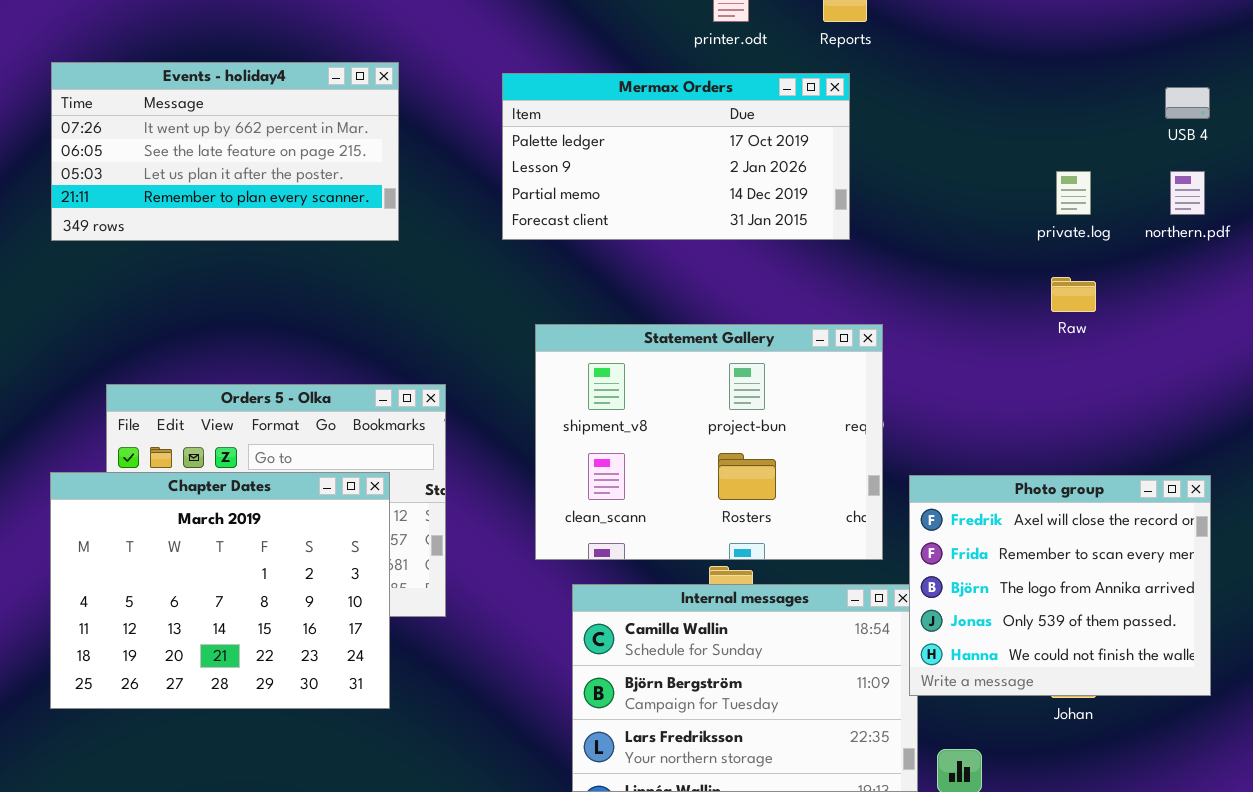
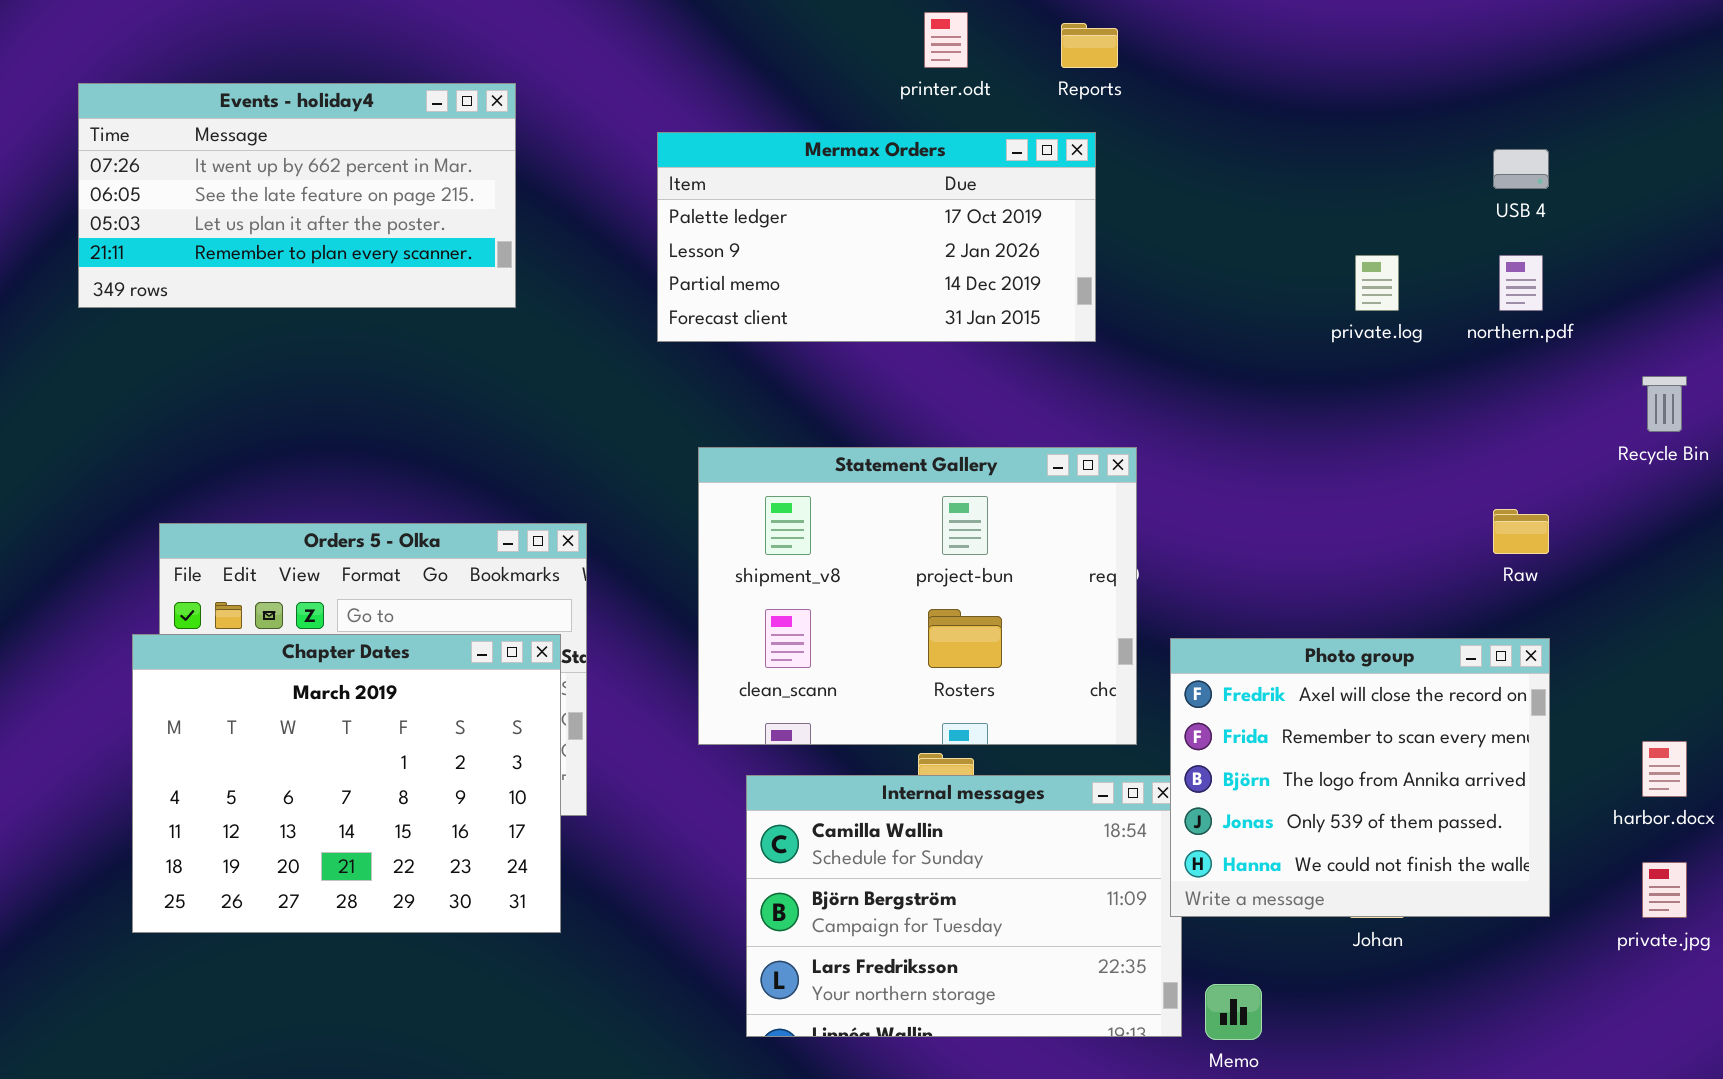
Events - holiday4: [51,62,399,241] -> [78,83,516,308], moved
Raw: [1051,277,1096,312] -> [1493,509,1549,554], moved
Chapter Dates: [50,472,390,709] -> [132,634,561,933], moved

